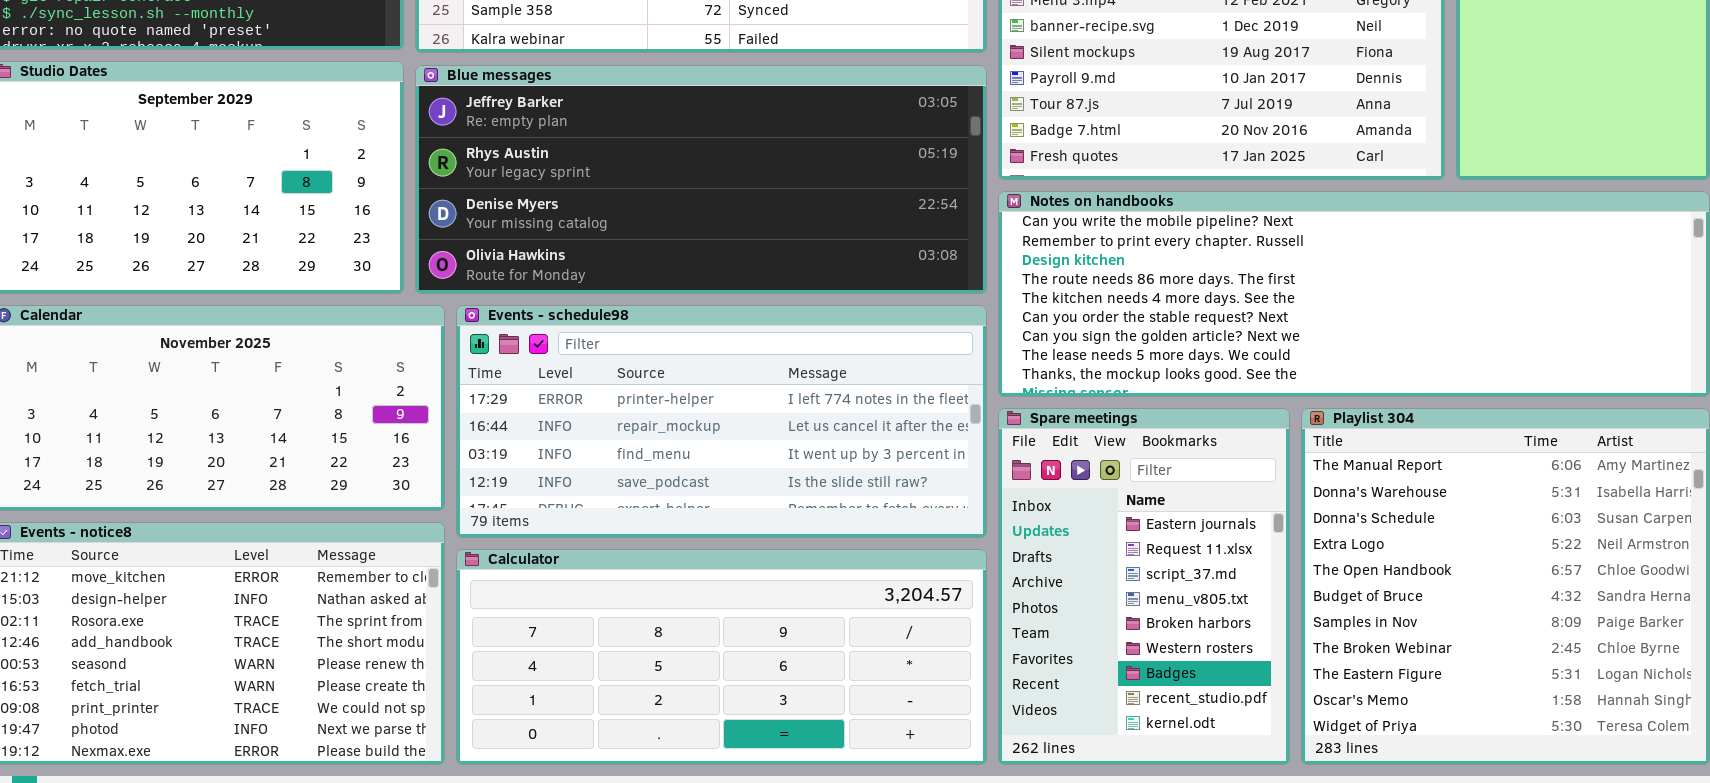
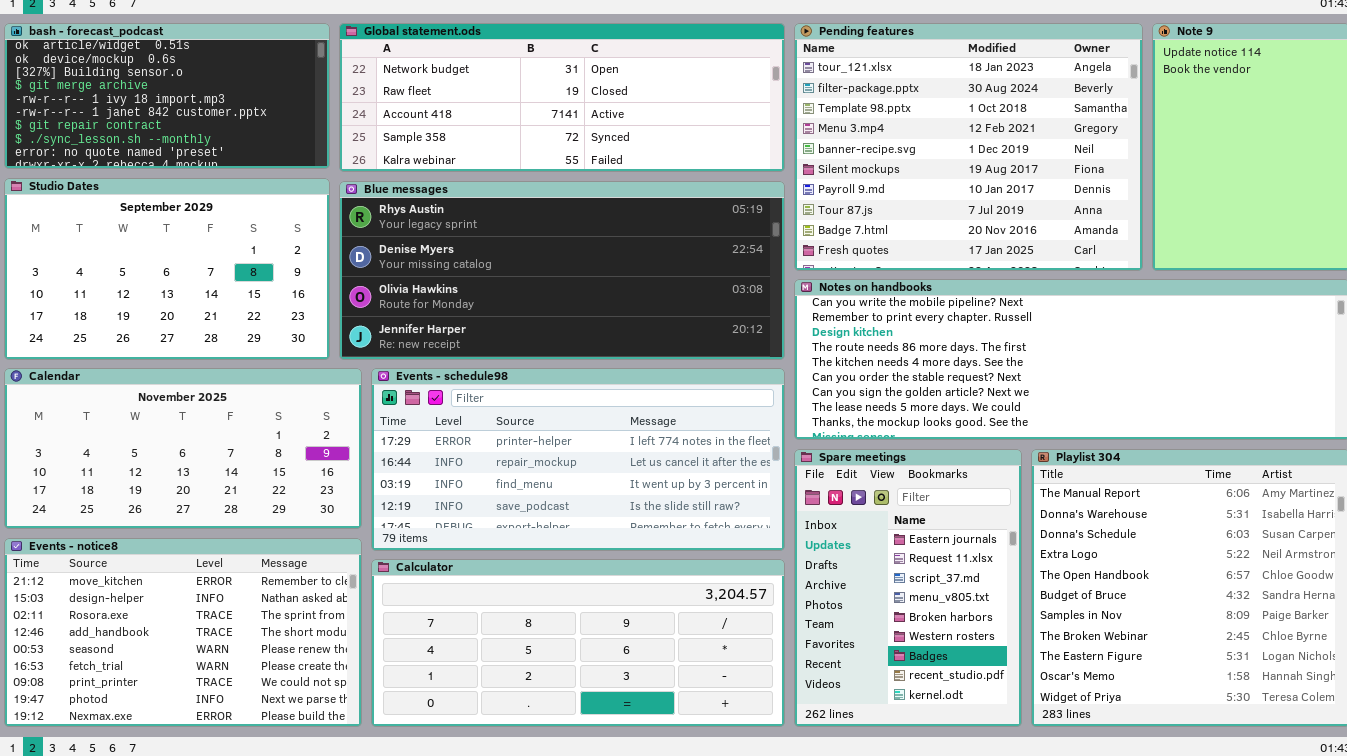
Blue messages: [415,65,987,294] -> [339,181,785,360], scrolled down 1 row

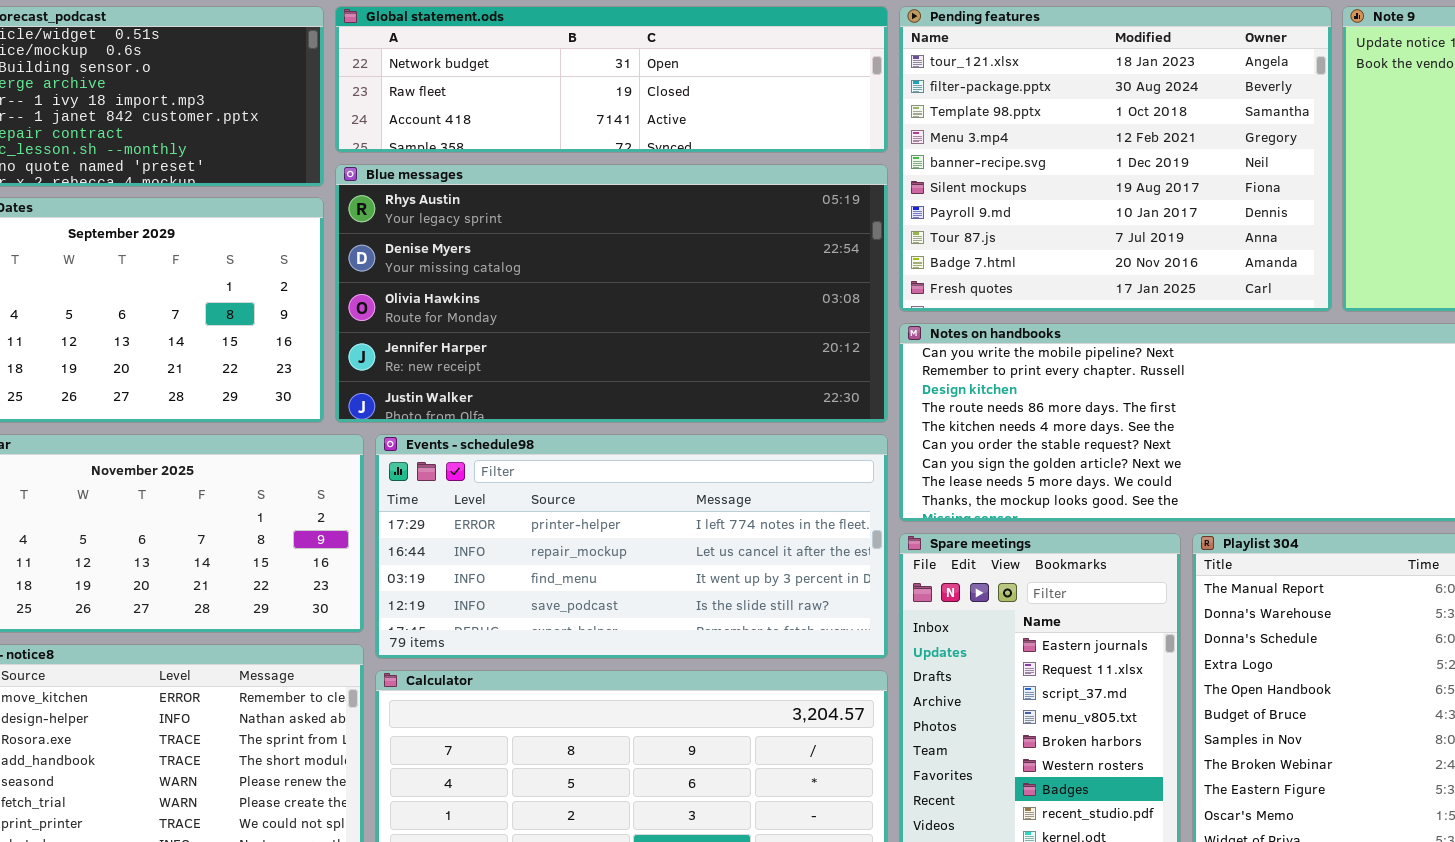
Global statement.ods: [339,23,785,172] -> [335,6,888,153], resized
Blue messages: [339,181,785,360] -> [335,164,888,423], resized

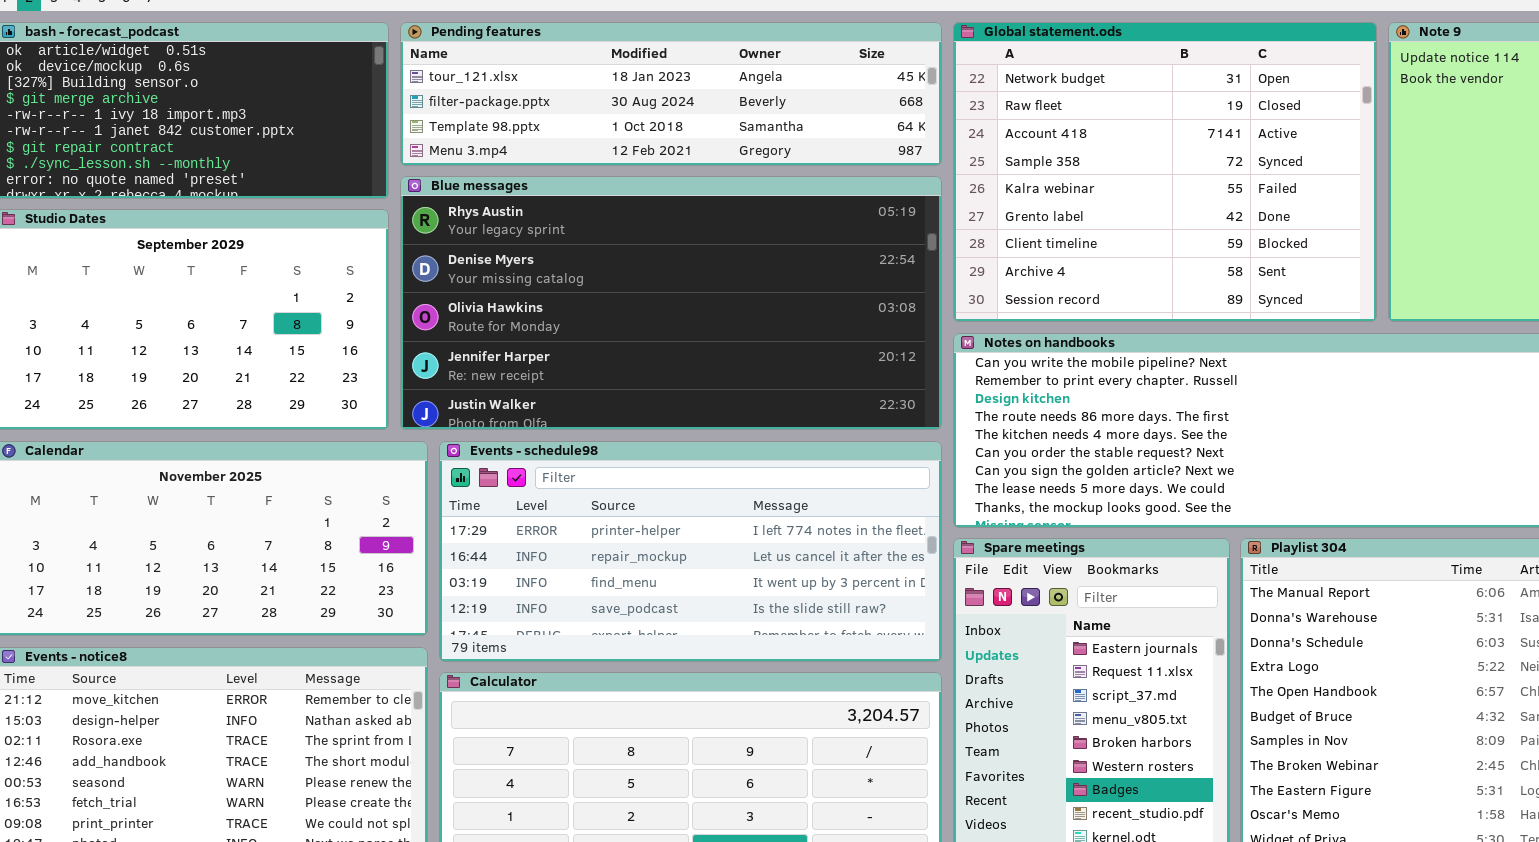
Global statement.ods: [335,6,888,153] -> [953,22,1377,322], moved, resized
Pending features: [899,6,1332,312] -> [400,22,942,166], moved, resized

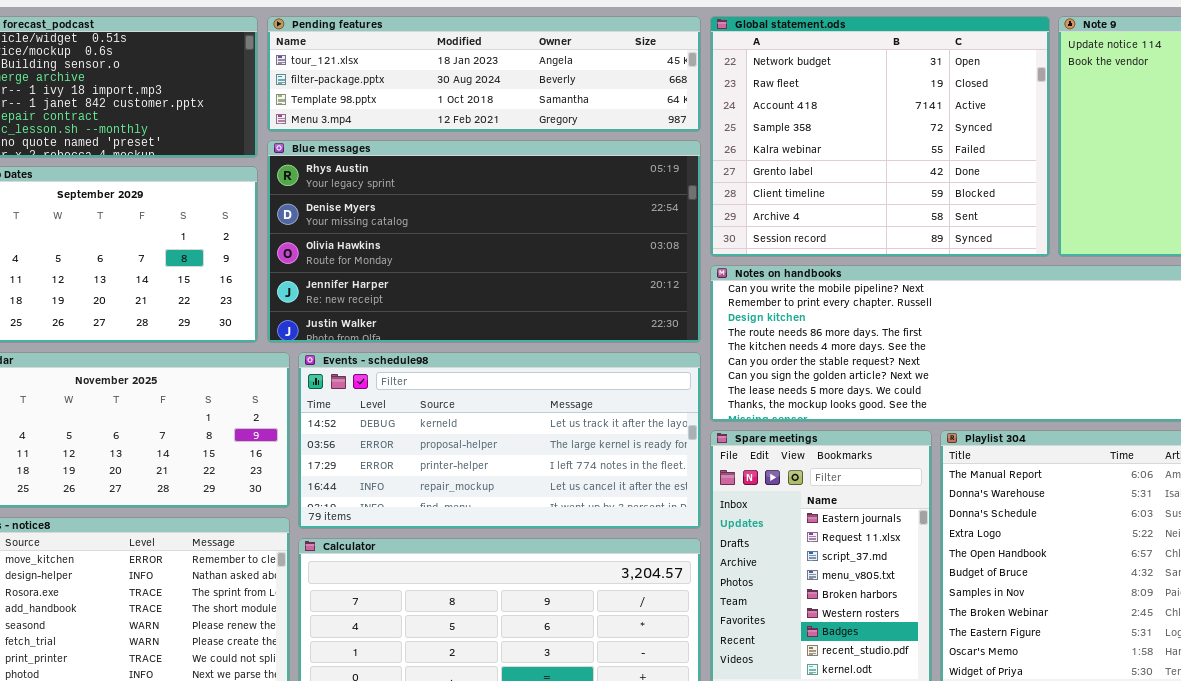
Events - schedule98: [439,441,942,662] -> [298,352,701,529], scrolled up 2 rows

